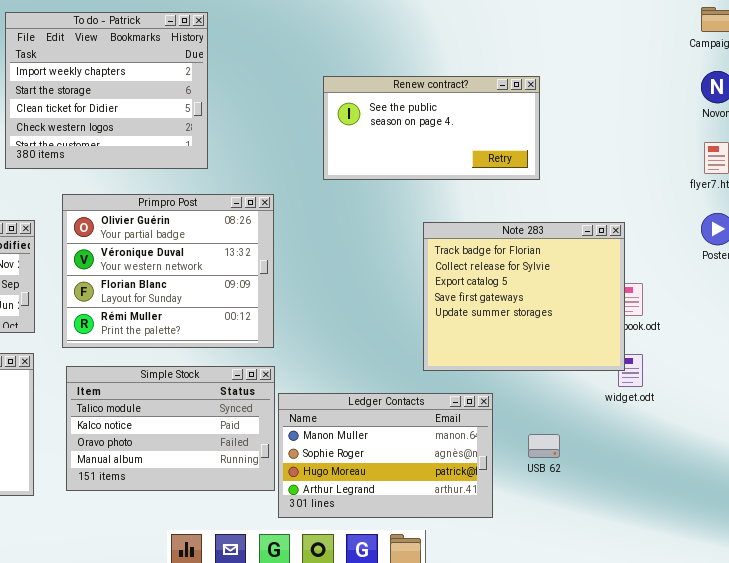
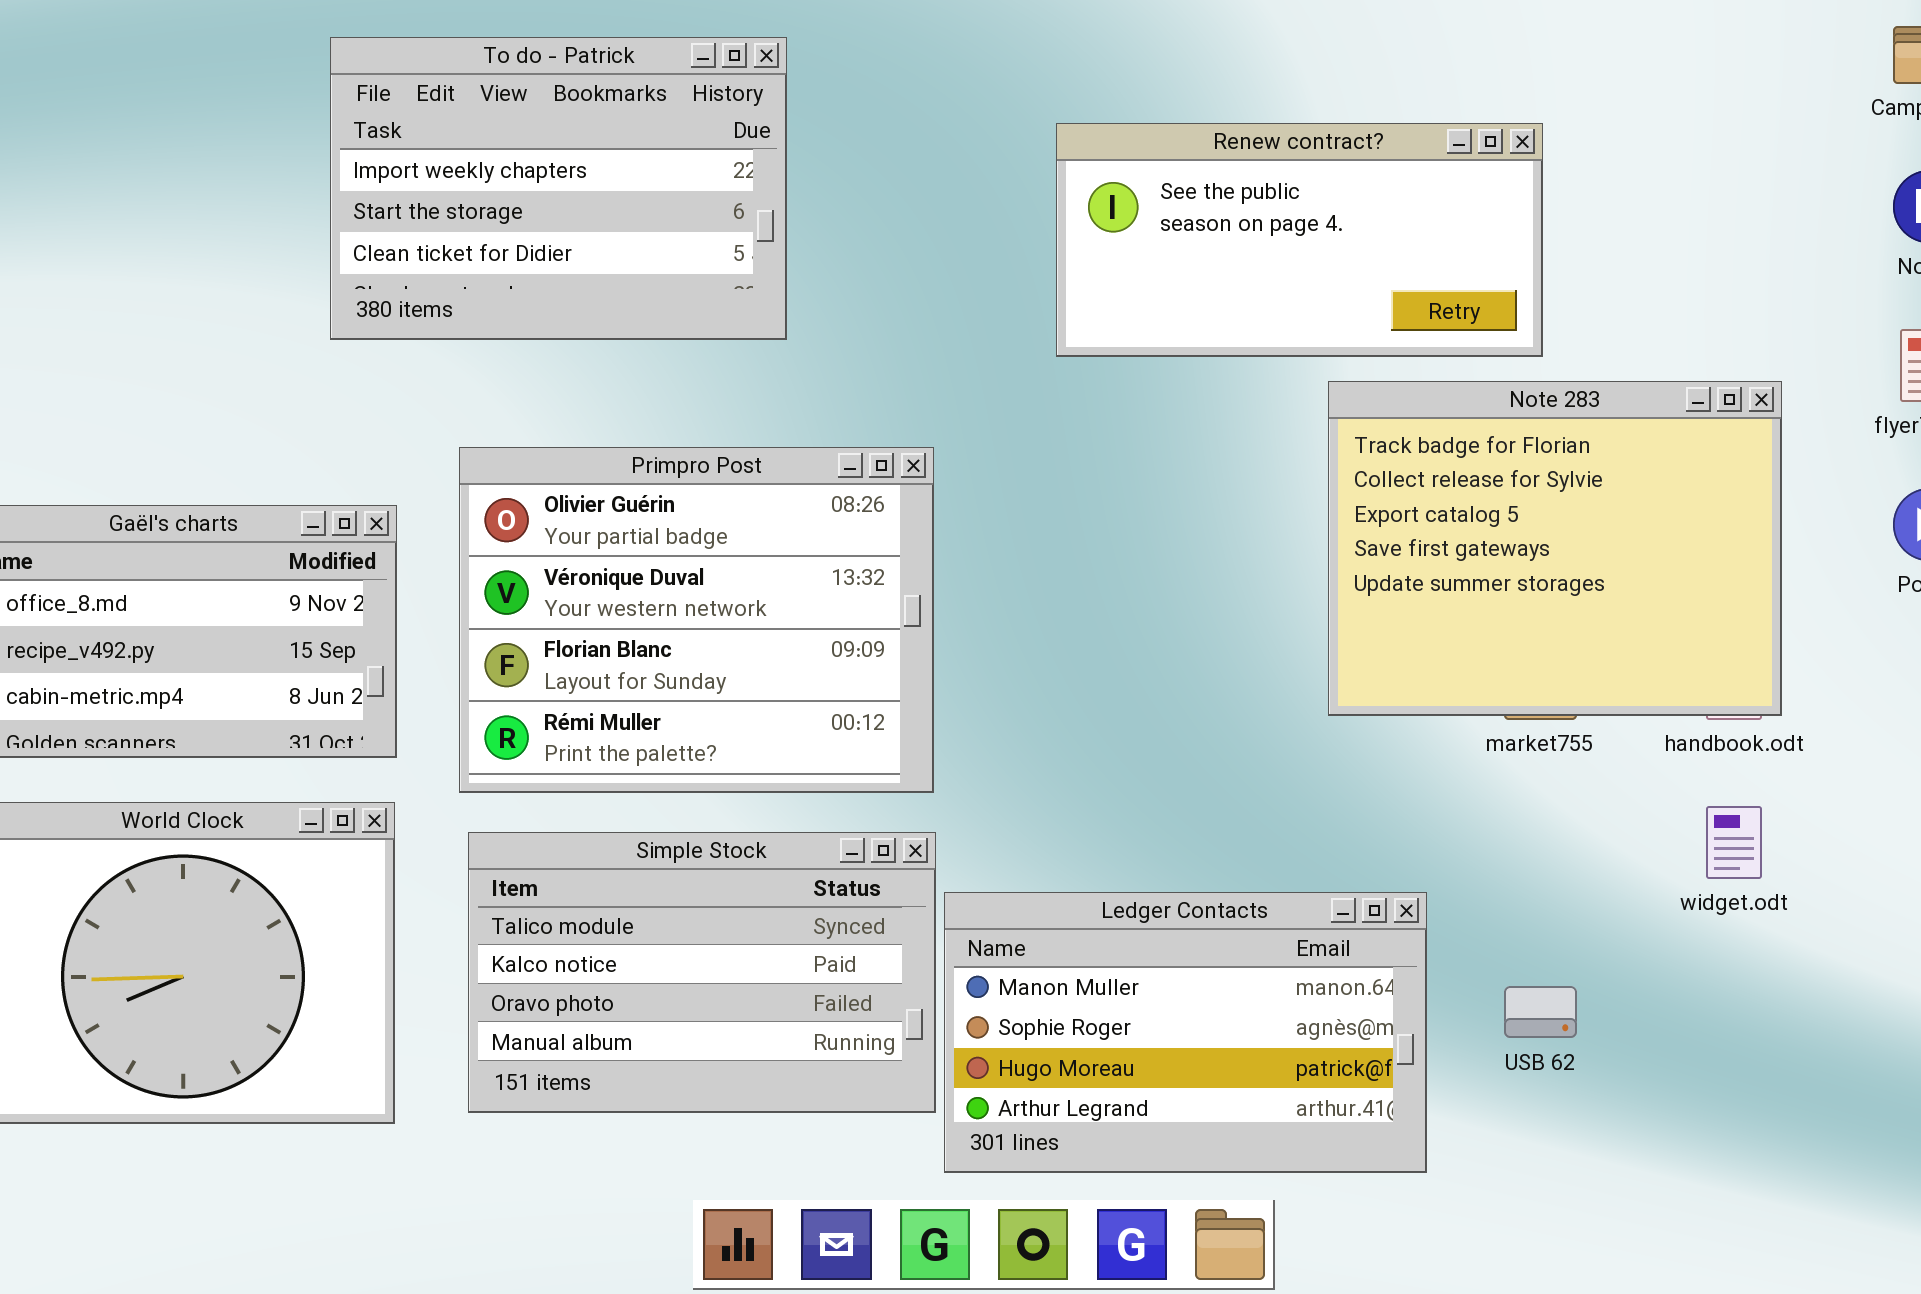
To do - Patrick: [5,12,208,169] -> [330,37,787,340], resized
Renew contract?: [323,76,540,180] -> [1056,123,1543,357], moved
Note 283: [423,222,625,371] -> [1328,381,1782,716], moved

